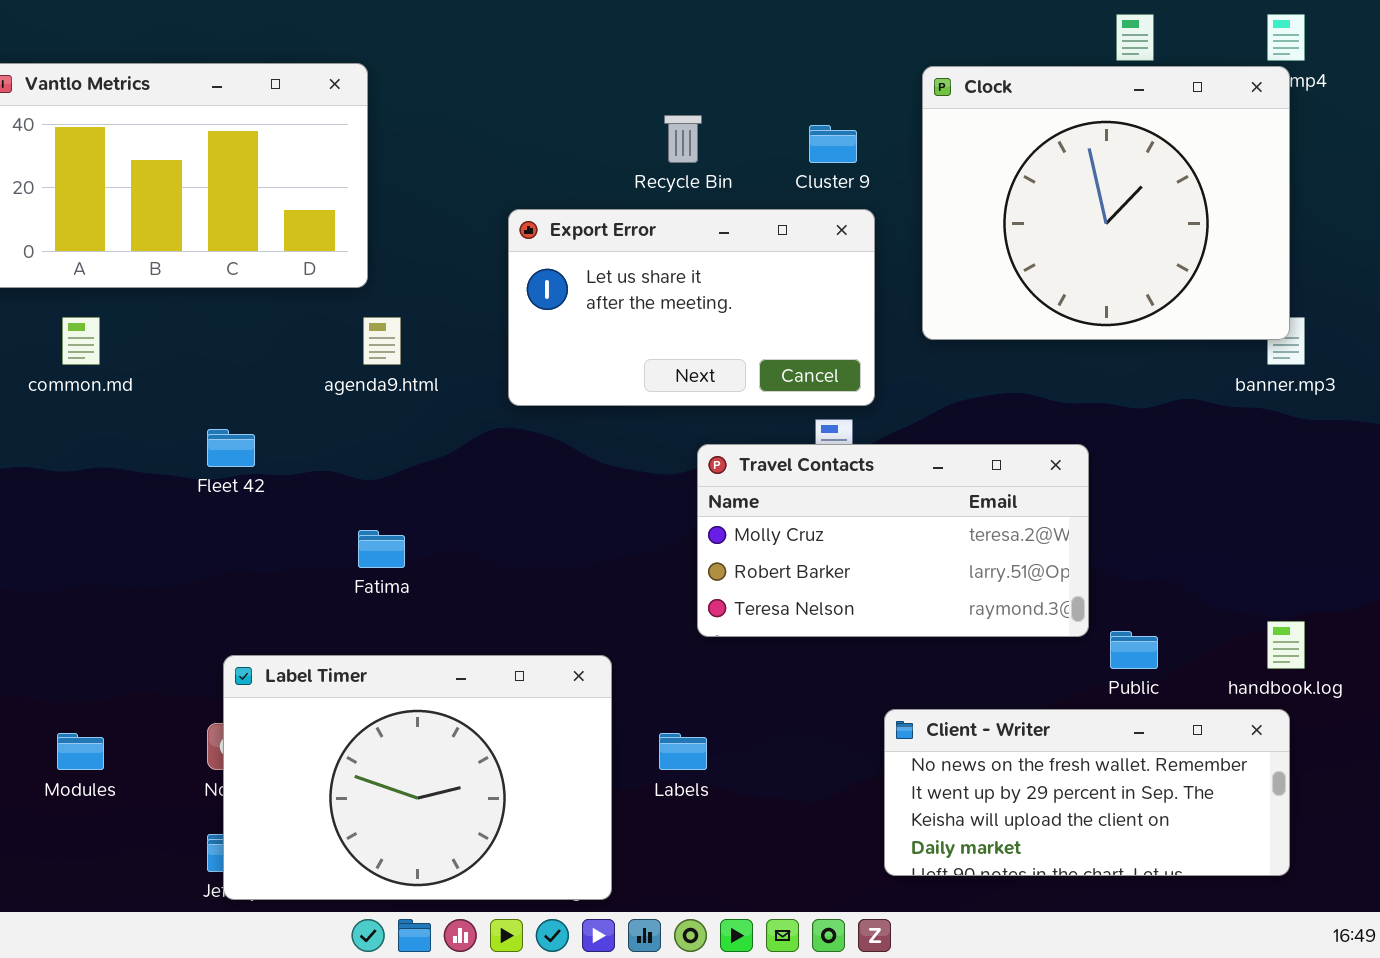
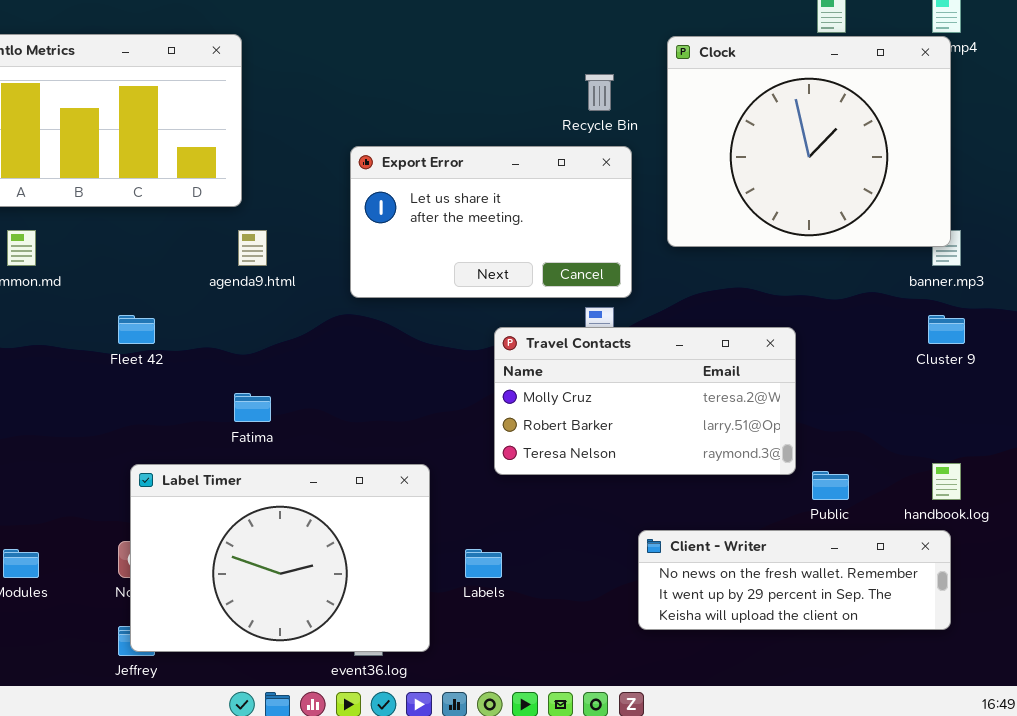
Recycle Bin: [664,115,702,163] -> [585,74,614,111], moved
Cluster 9: [809,125,857,163] -> [928,315,965,344], moved
Label Timer: [223,655,612,900] -> [130,464,430,652], moved
Client - Writer: [884,709,1290,876] -> [638,530,951,630], resized

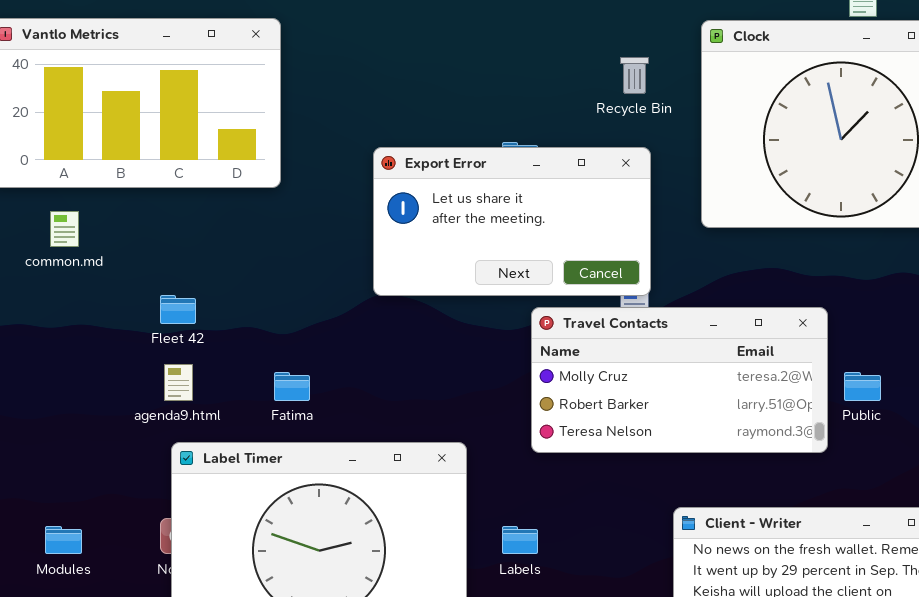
Export Error: [350,146,632,298] -> [373,147,651,296], moved
agenda9.html: [238,230,267,266] -> [164,364,193,401], moved
Public: [812,471,849,500] -> [844,372,881,401], moved

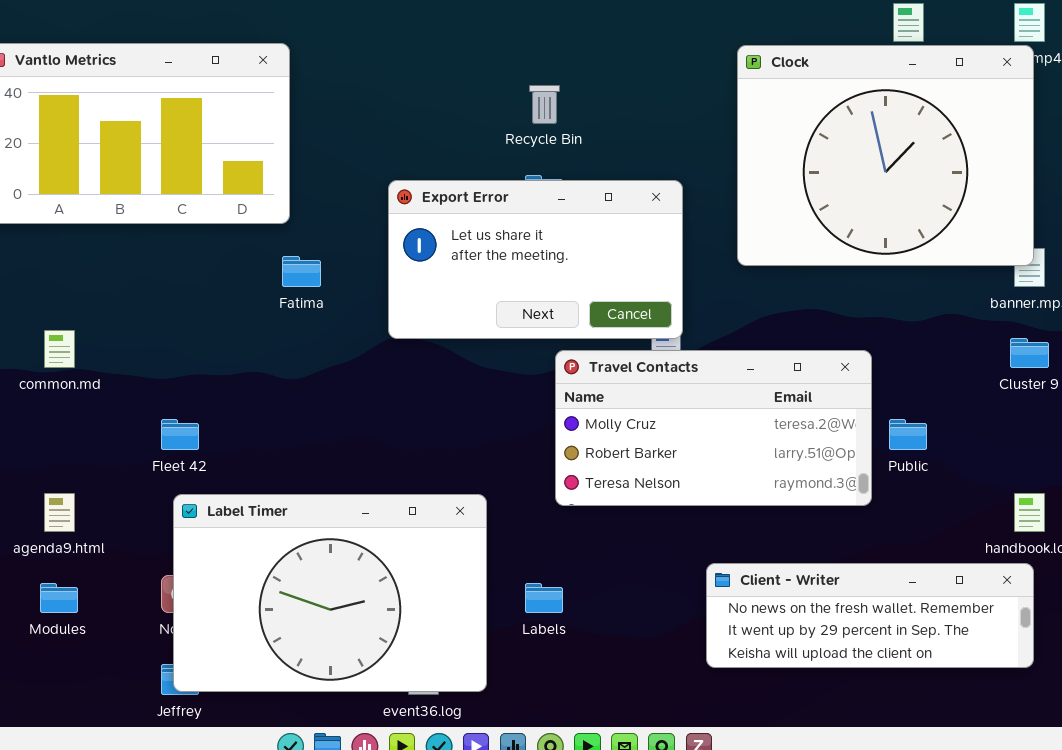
Recycle Bin: [620,57,649,94] -> [529,85,560,124], moved
common.md: [50,211,79,247] -> [44,330,75,368], moved
Fleet 42: [160,295,196,324] -> [161,419,199,450], moved
agenda9.html: [164,364,193,401] -> [44,493,75,532], moved
Fatima: [274,372,310,401] -> [282,256,321,287], moved

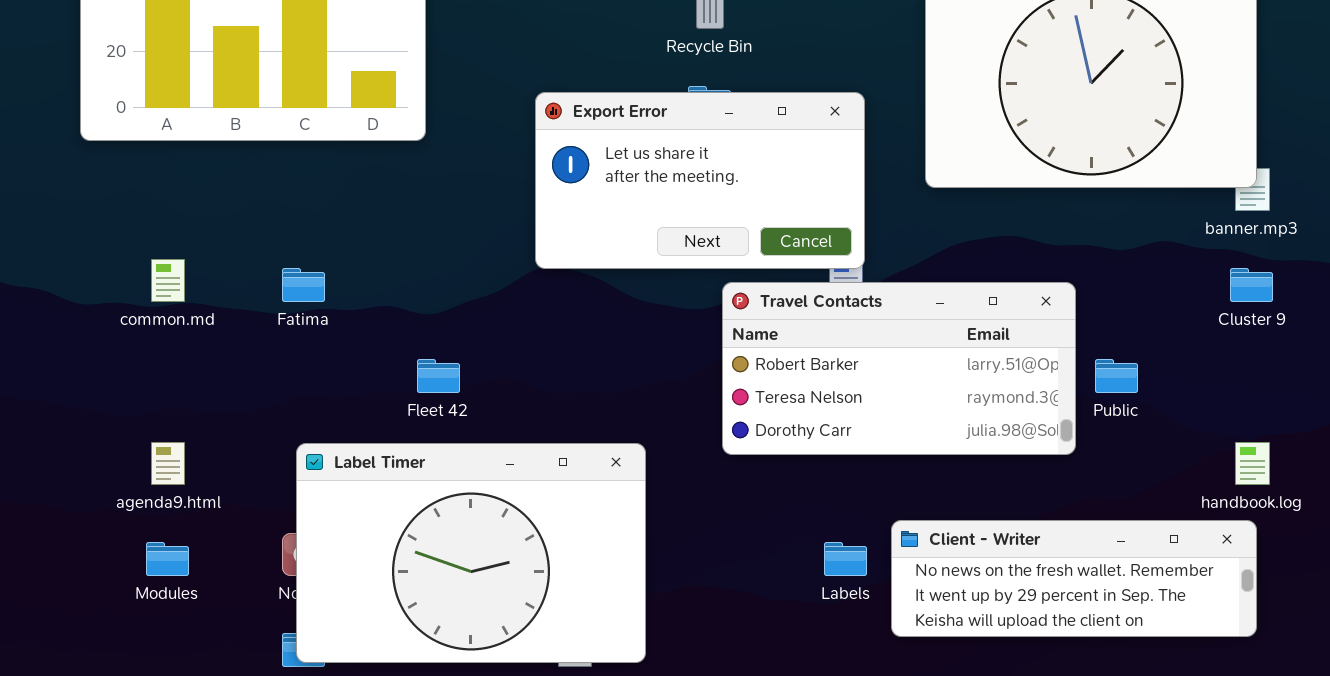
Fatima: [282,256,321,287] -> [282,268,325,302], moved
Travel Contacts: [555,350,872,506] -> [722,282,1076,455], scrolled down 1 row
Fleet 42: [161,419,199,450] -> [417,359,460,393], moved
Labels: [525,583,563,613] -> [824,542,867,576], moved

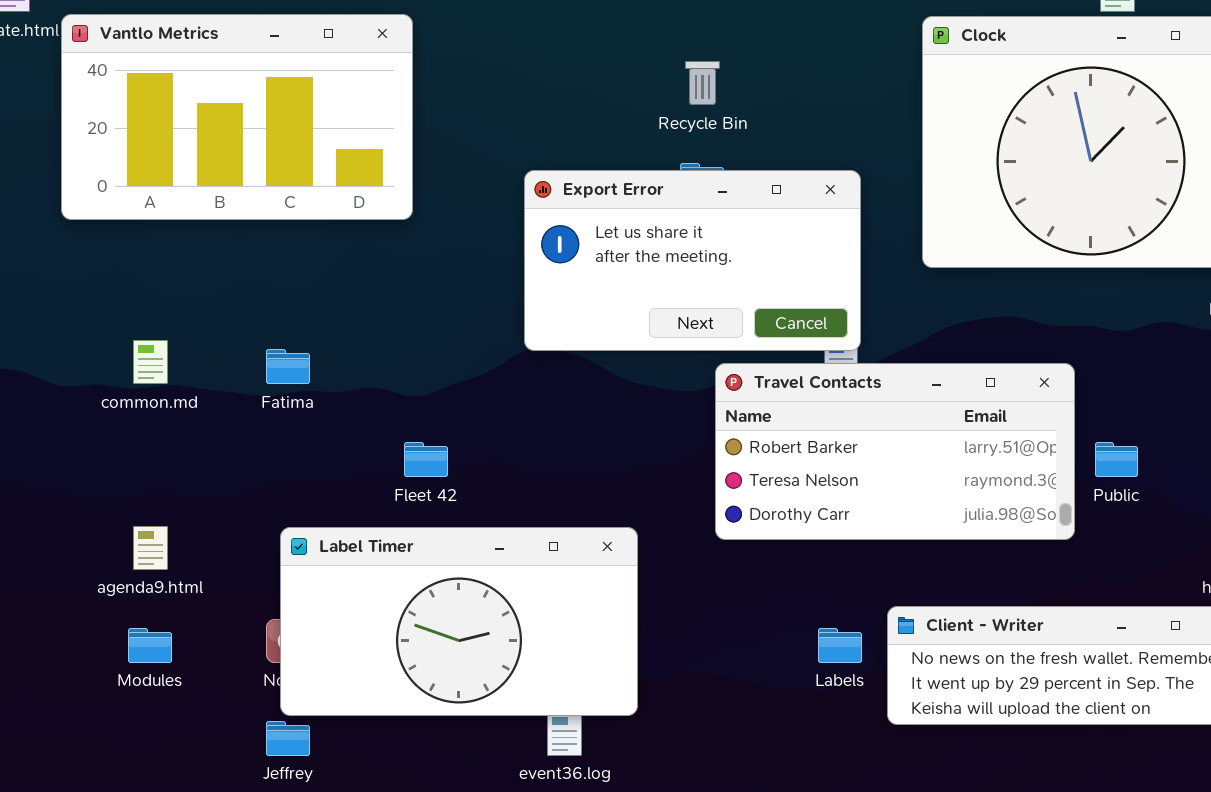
Label Timer: [296,443,646,663] -> [280,527,638,716], resized

